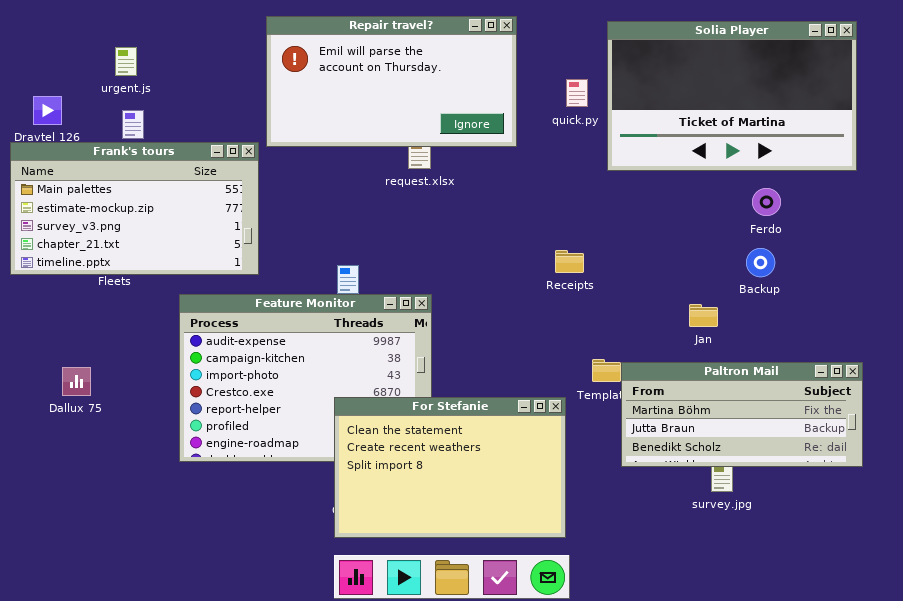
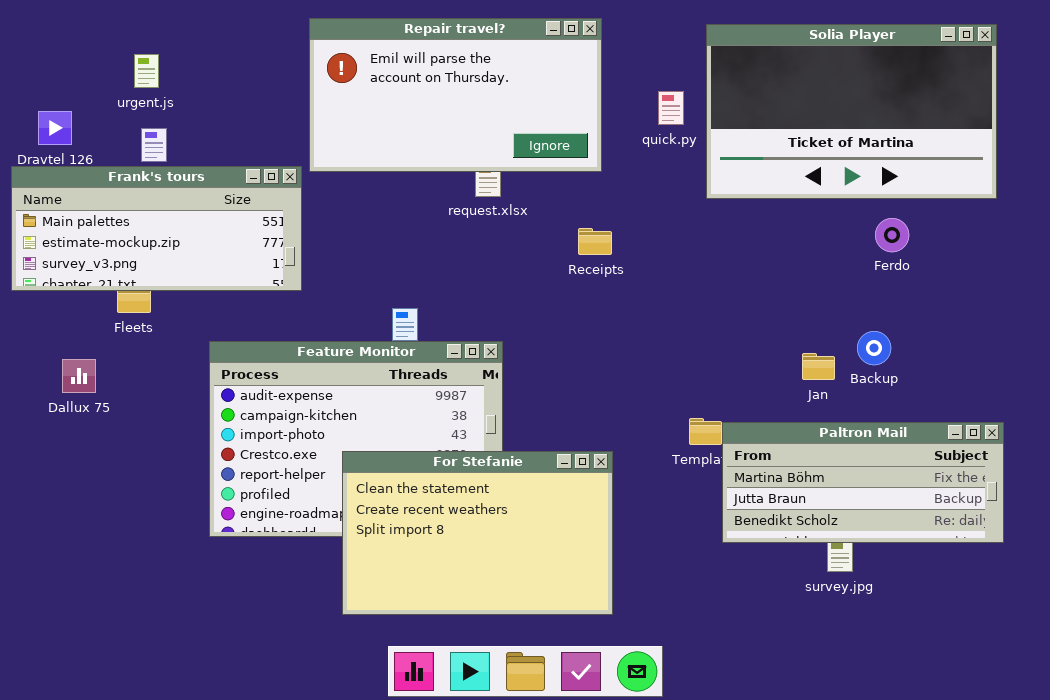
Frank's tours: [10,142,259,275] -> [11,166,302,291], resized
Backup: [746,248,775,277] -> [857,331,891,365], moved
Receipts: [555,250,584,273] -> [578,228,612,255], moved
Dallux 75: [62,367,91,396] -> [62,359,96,393], moved
For Stefanie: [334,397,566,538] -> [342,451,613,615], moved

